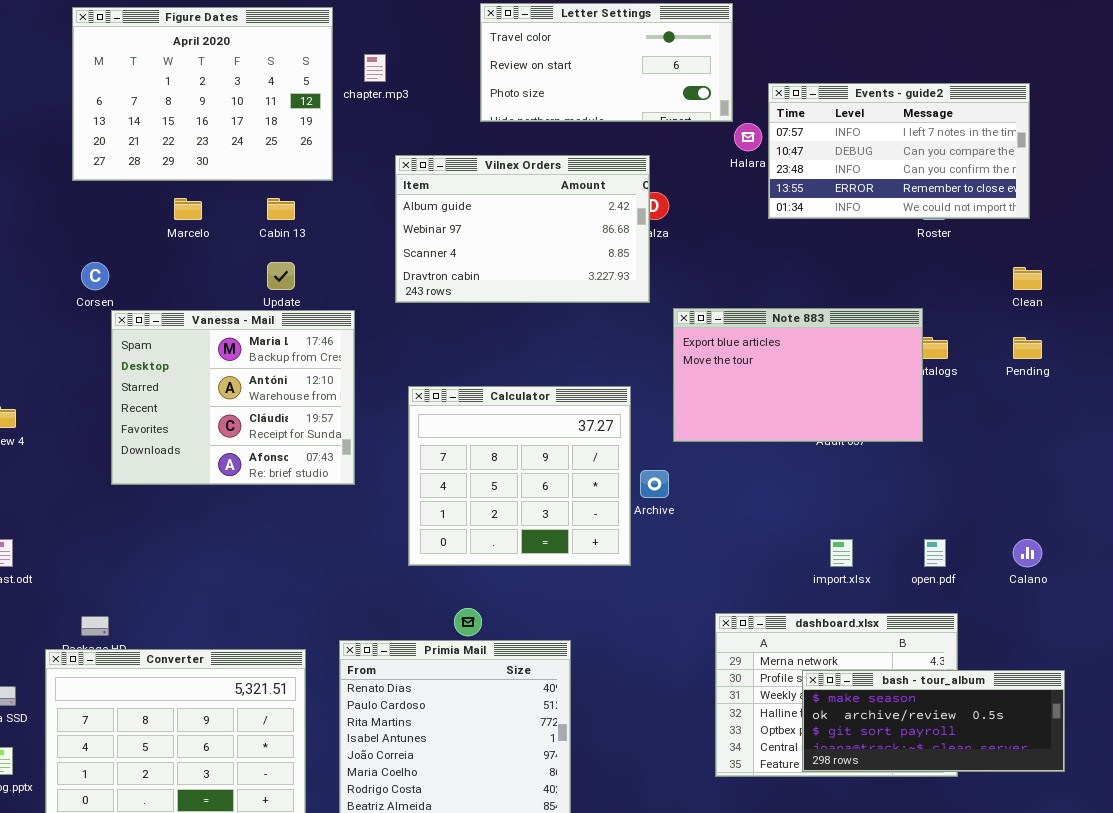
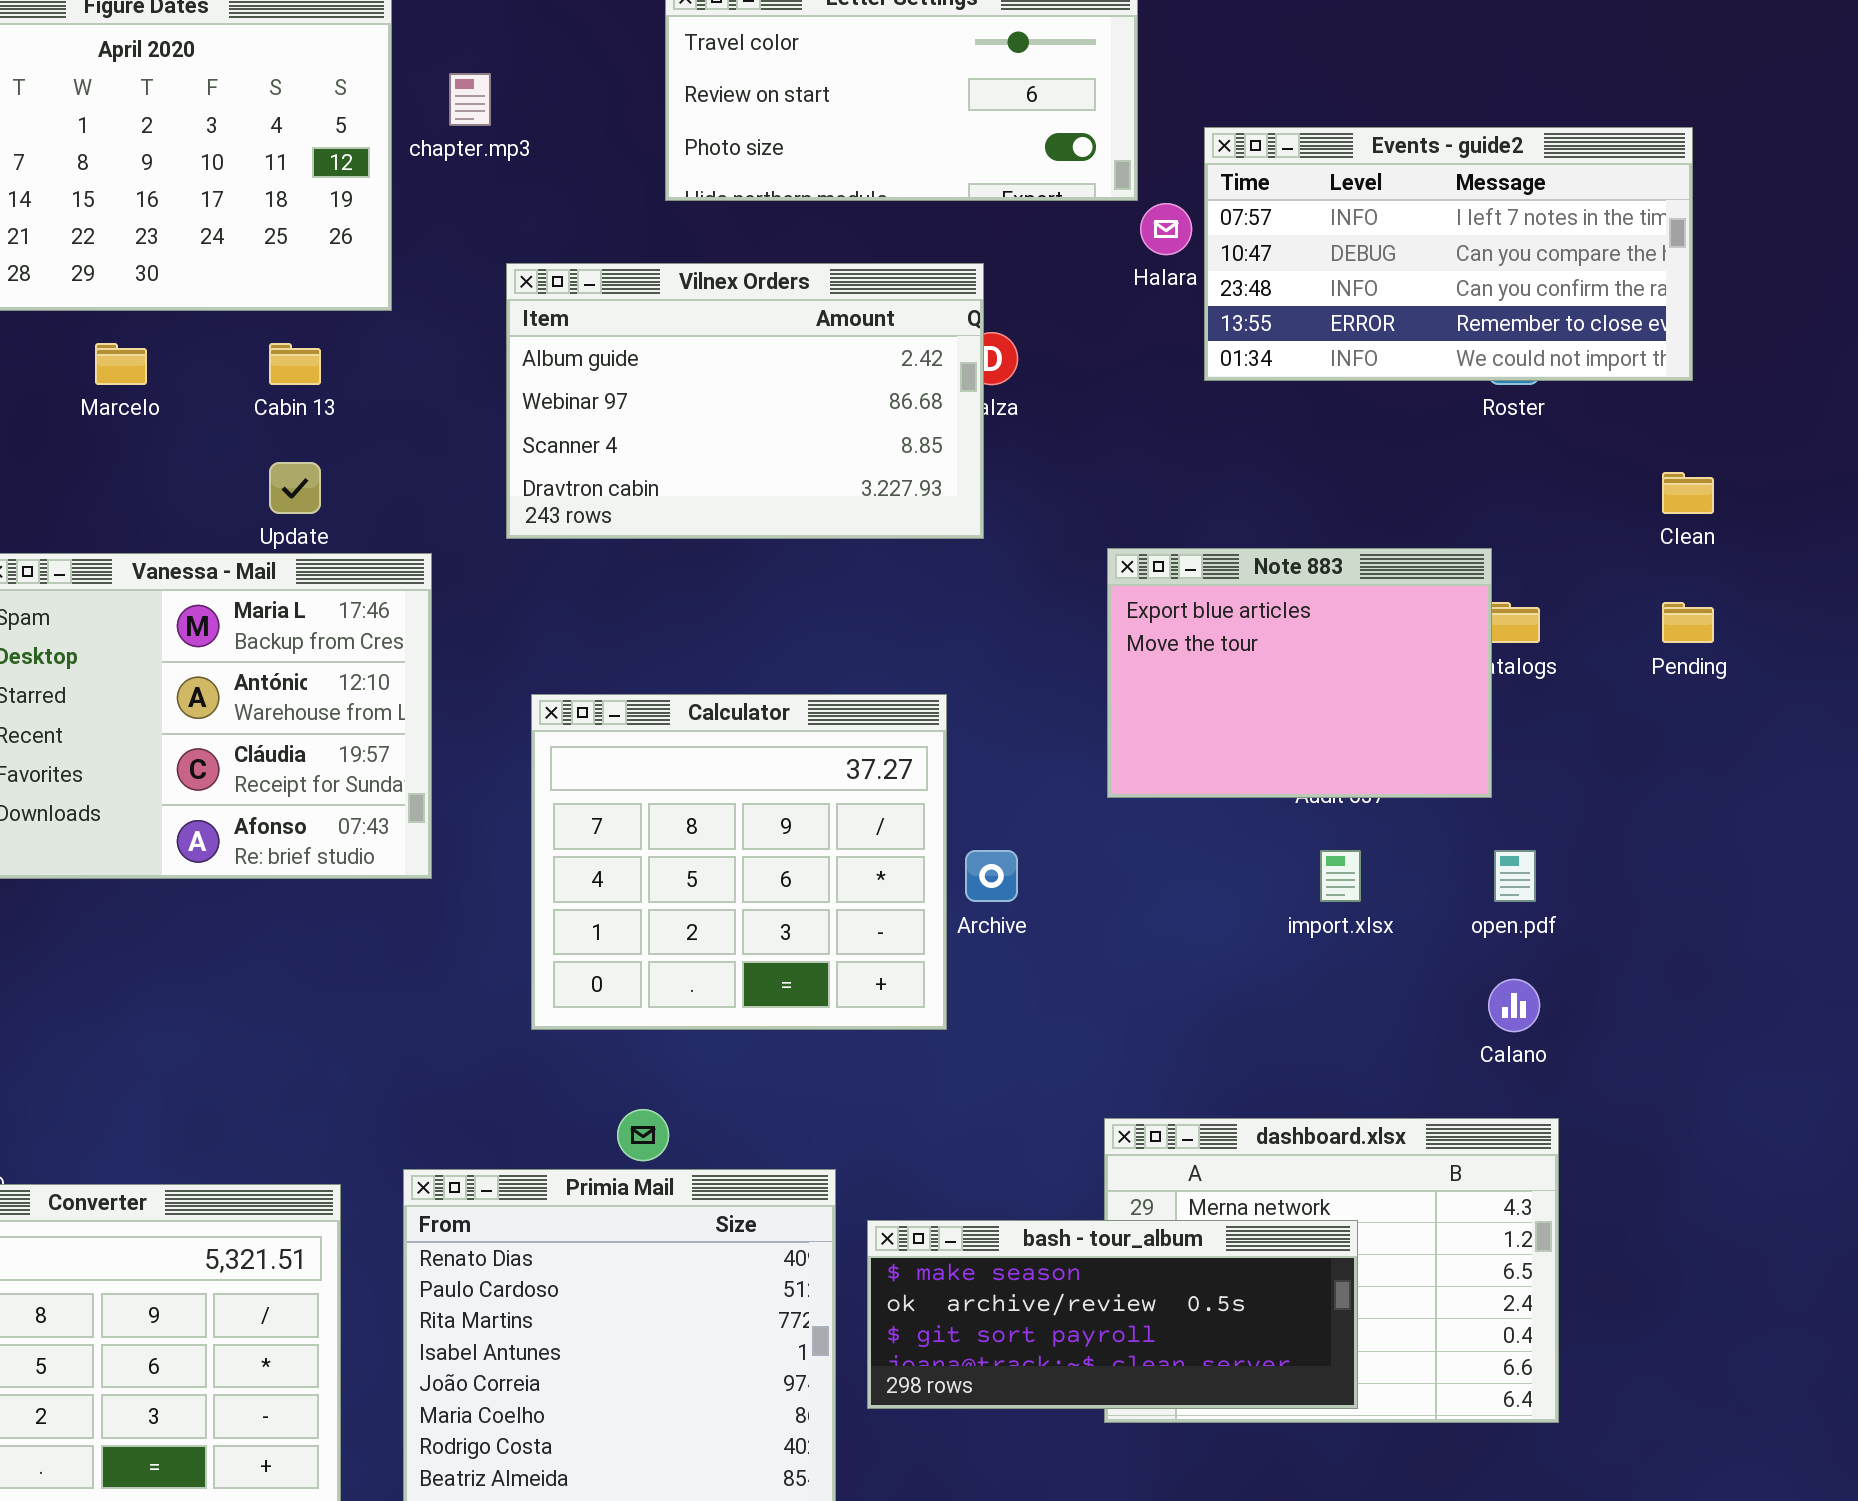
Note 883: [673,308,923,442] -> [1107,548,1492,798], resized
import.xlsx: [830,539,853,567] -> [1320,850,1361,902], moved
open.pdf: [924,539,946,567] -> [1494,850,1536,902], moved
Calano: [1013,539,1042,567] -> [1488,979,1540,1032], moved
bash - tour_album: [802,670,1065,772] -> [867,1220,1358,1409], moved

